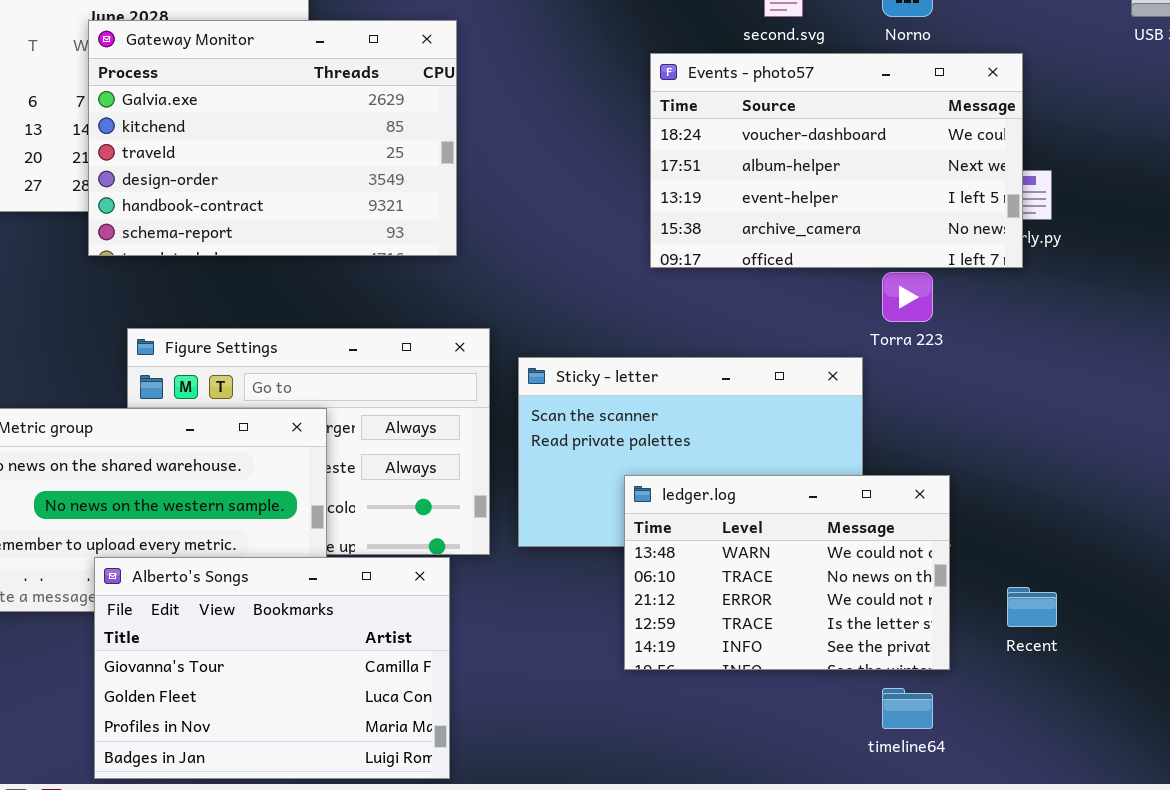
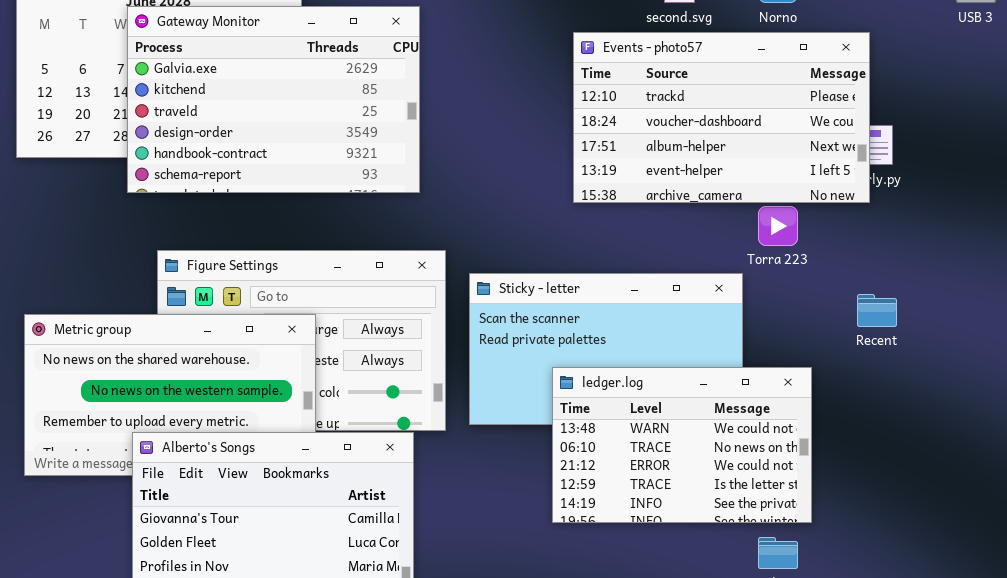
Events - photo57: [650,53,1023,268] -> [573,32,870,203], scrolled up 1 row
Recent: [1007,587,1057,627] -> [857,294,897,327], moved

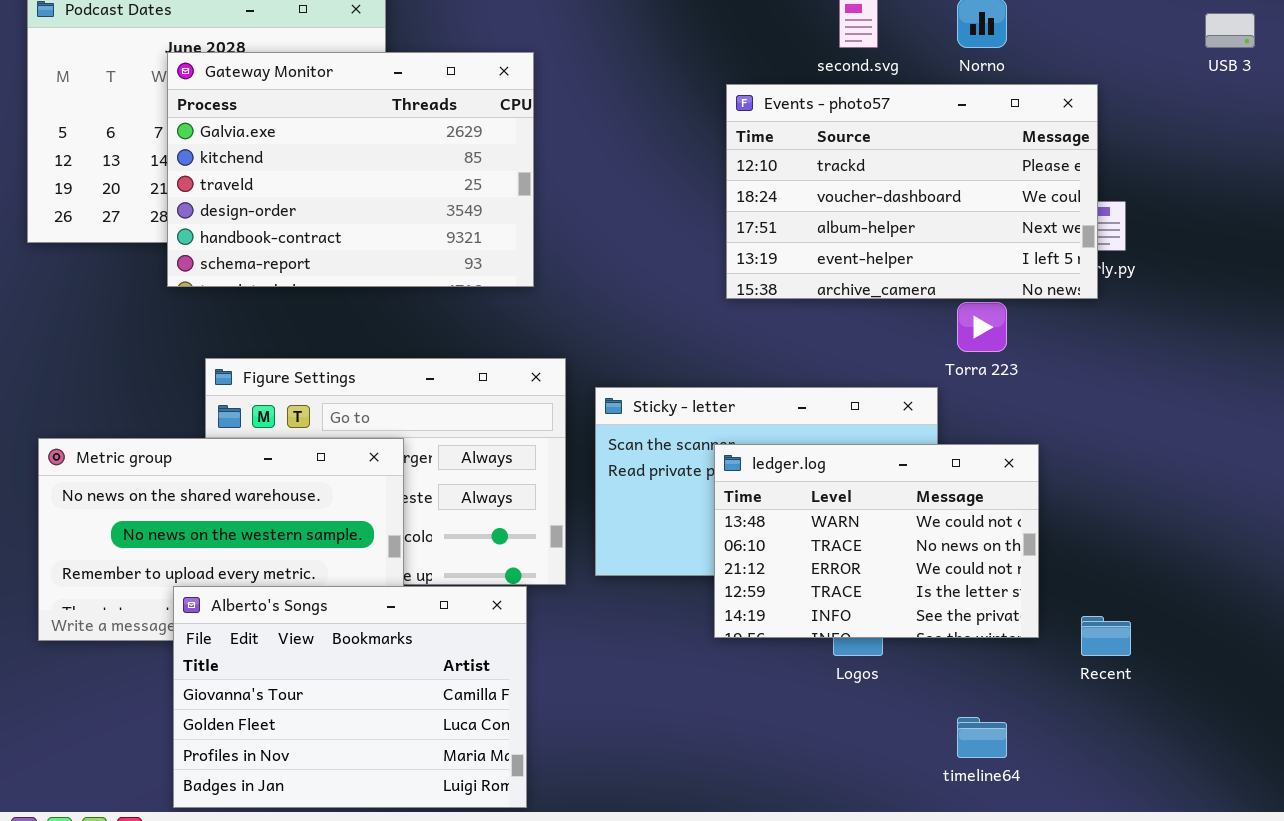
Recent: [857,294,897,327] -> [1081,616,1131,656], moved
ledger.log: [552,367,812,523] -> [714,444,1039,638], moved

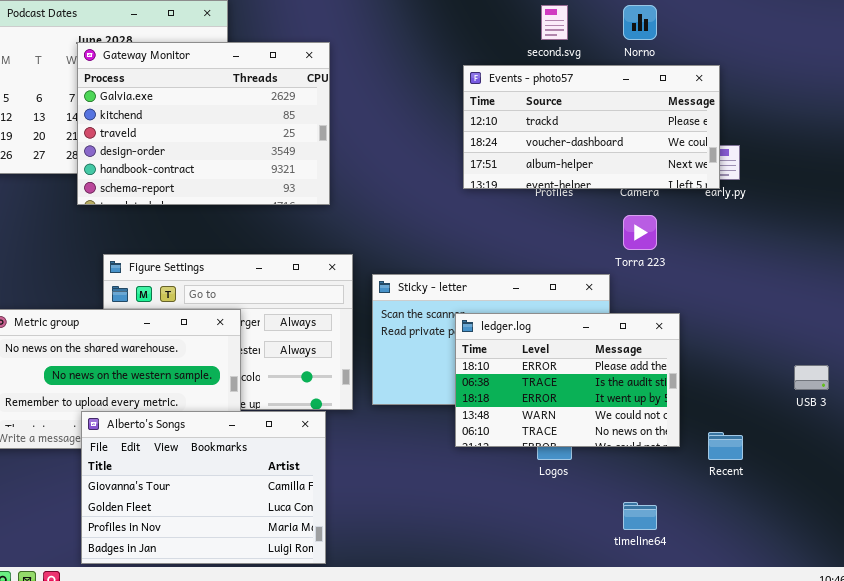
USB 3: [1205,13,1255,48] -> [794,365,829,390], moved
Events - photo57: [726,84,1098,299] -> [463,65,720,189], resized
ledger.log: [714,444,1039,638] -> [455,313,680,447], scrolled up 3 rows

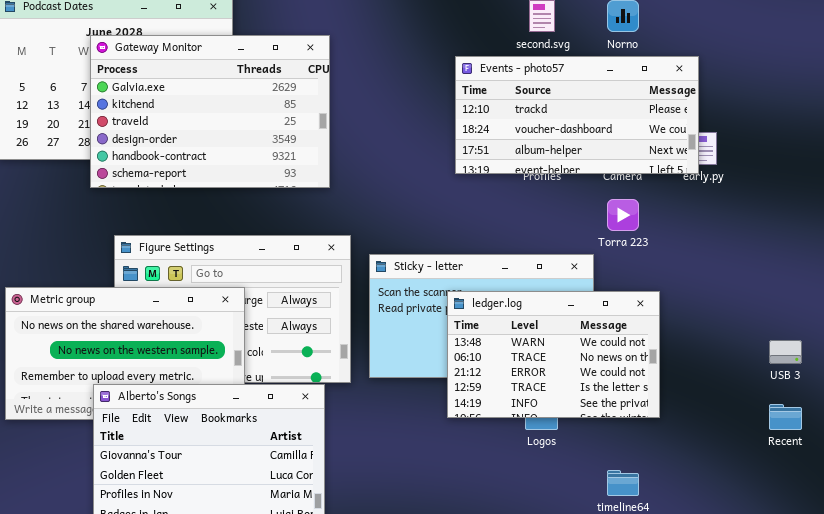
ledger.log: [455,313,680,447] -> [447,291,660,418], scrolled down 3 rows
Recent: [708,432,743,460] -> [769,404,802,430], moved

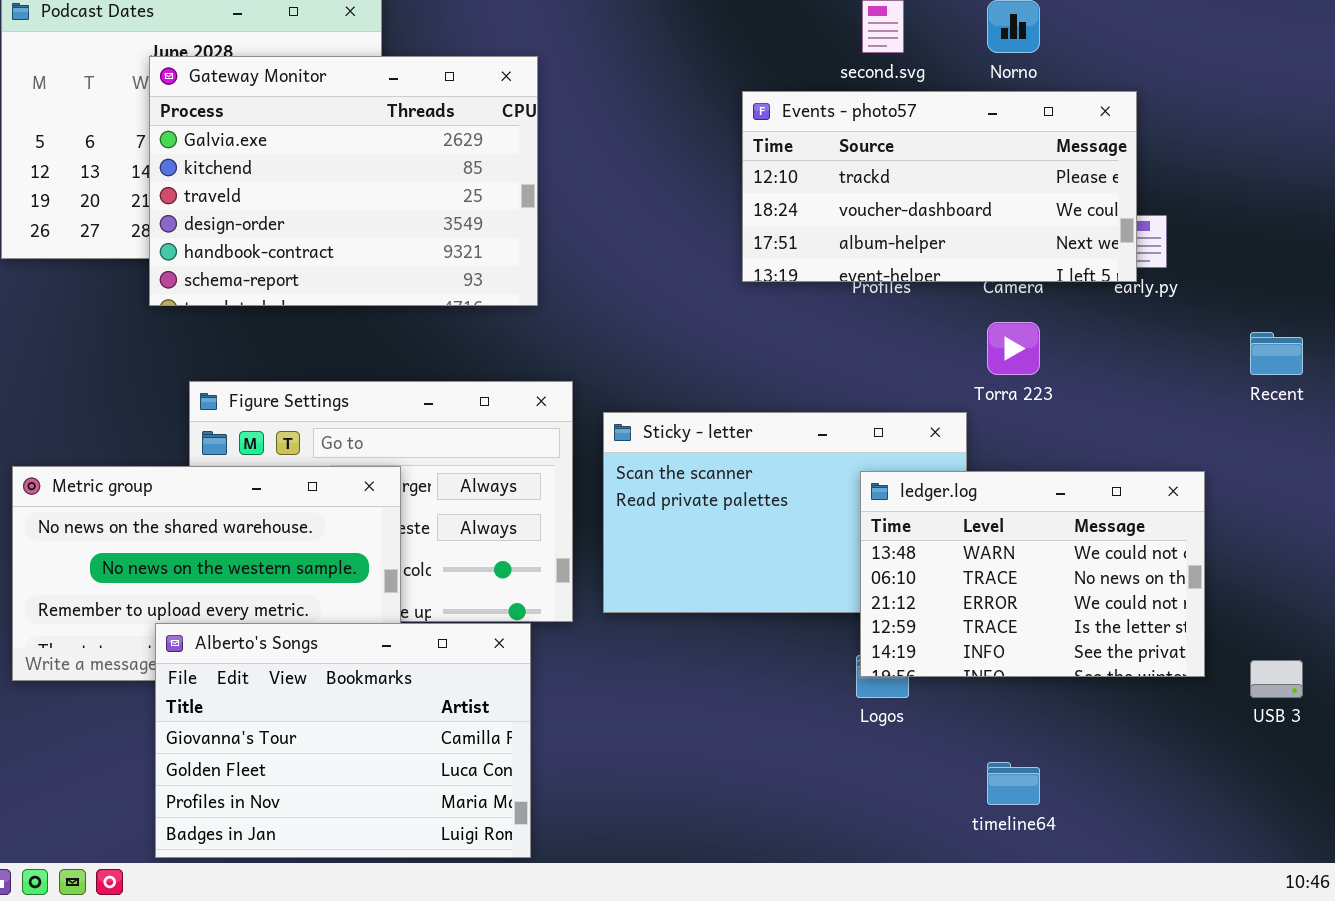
ledger.log: [447,291,660,418] -> [860,471,1205,677], moved
USB 3: [769,340,802,364] -> [1250,660,1303,698], moved
Recent: [769,404,802,430] -> [1250,332,1303,375], moved

